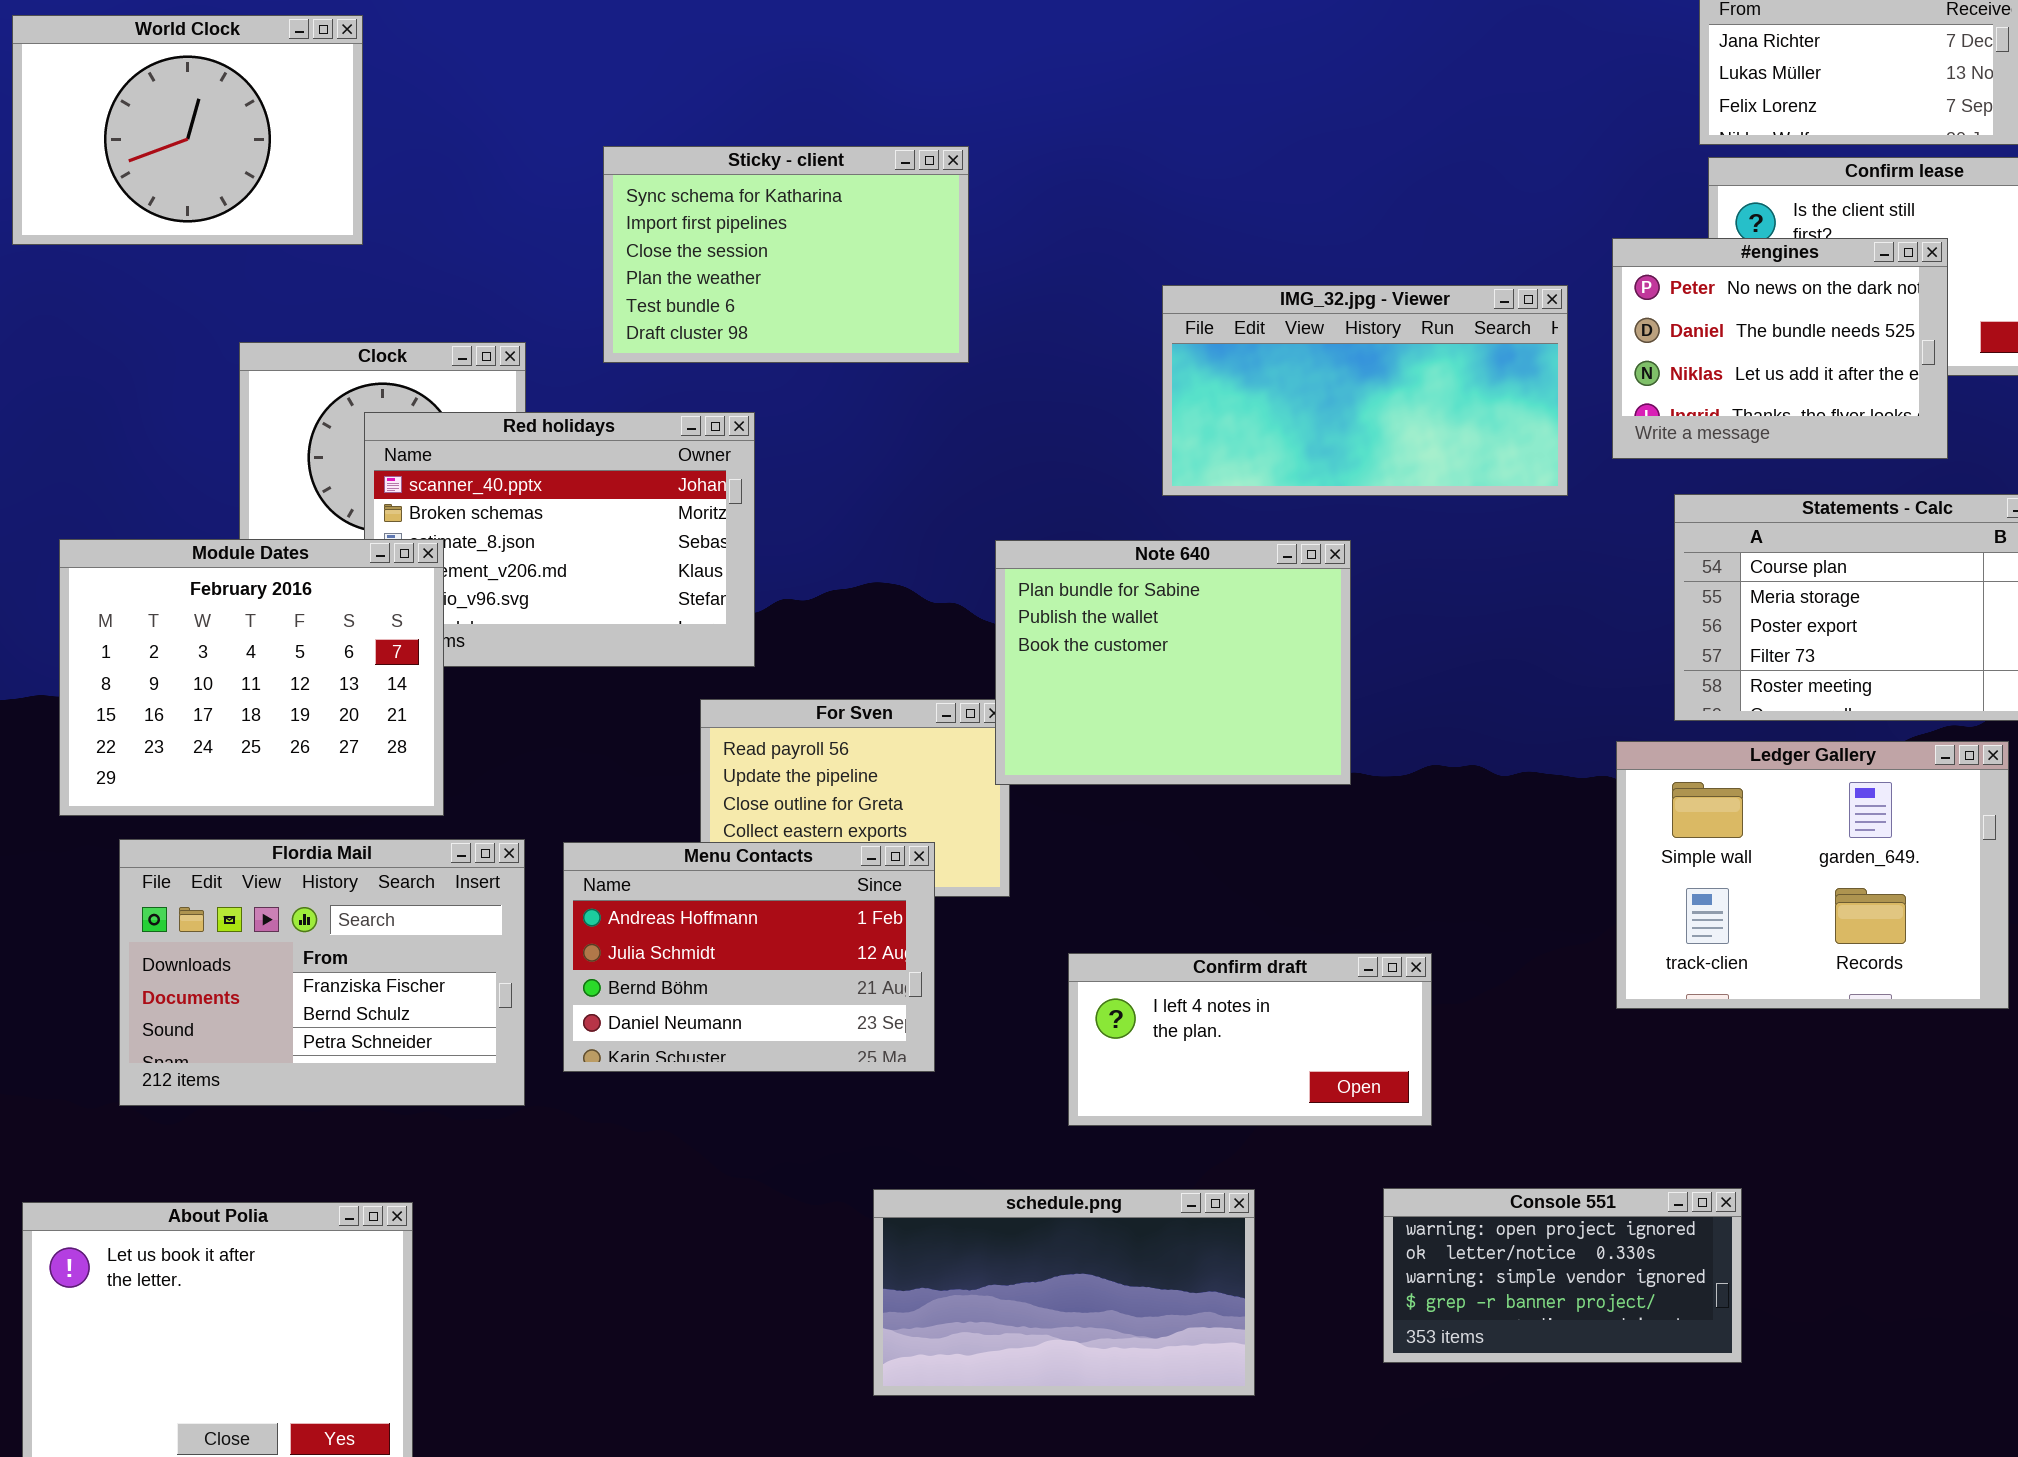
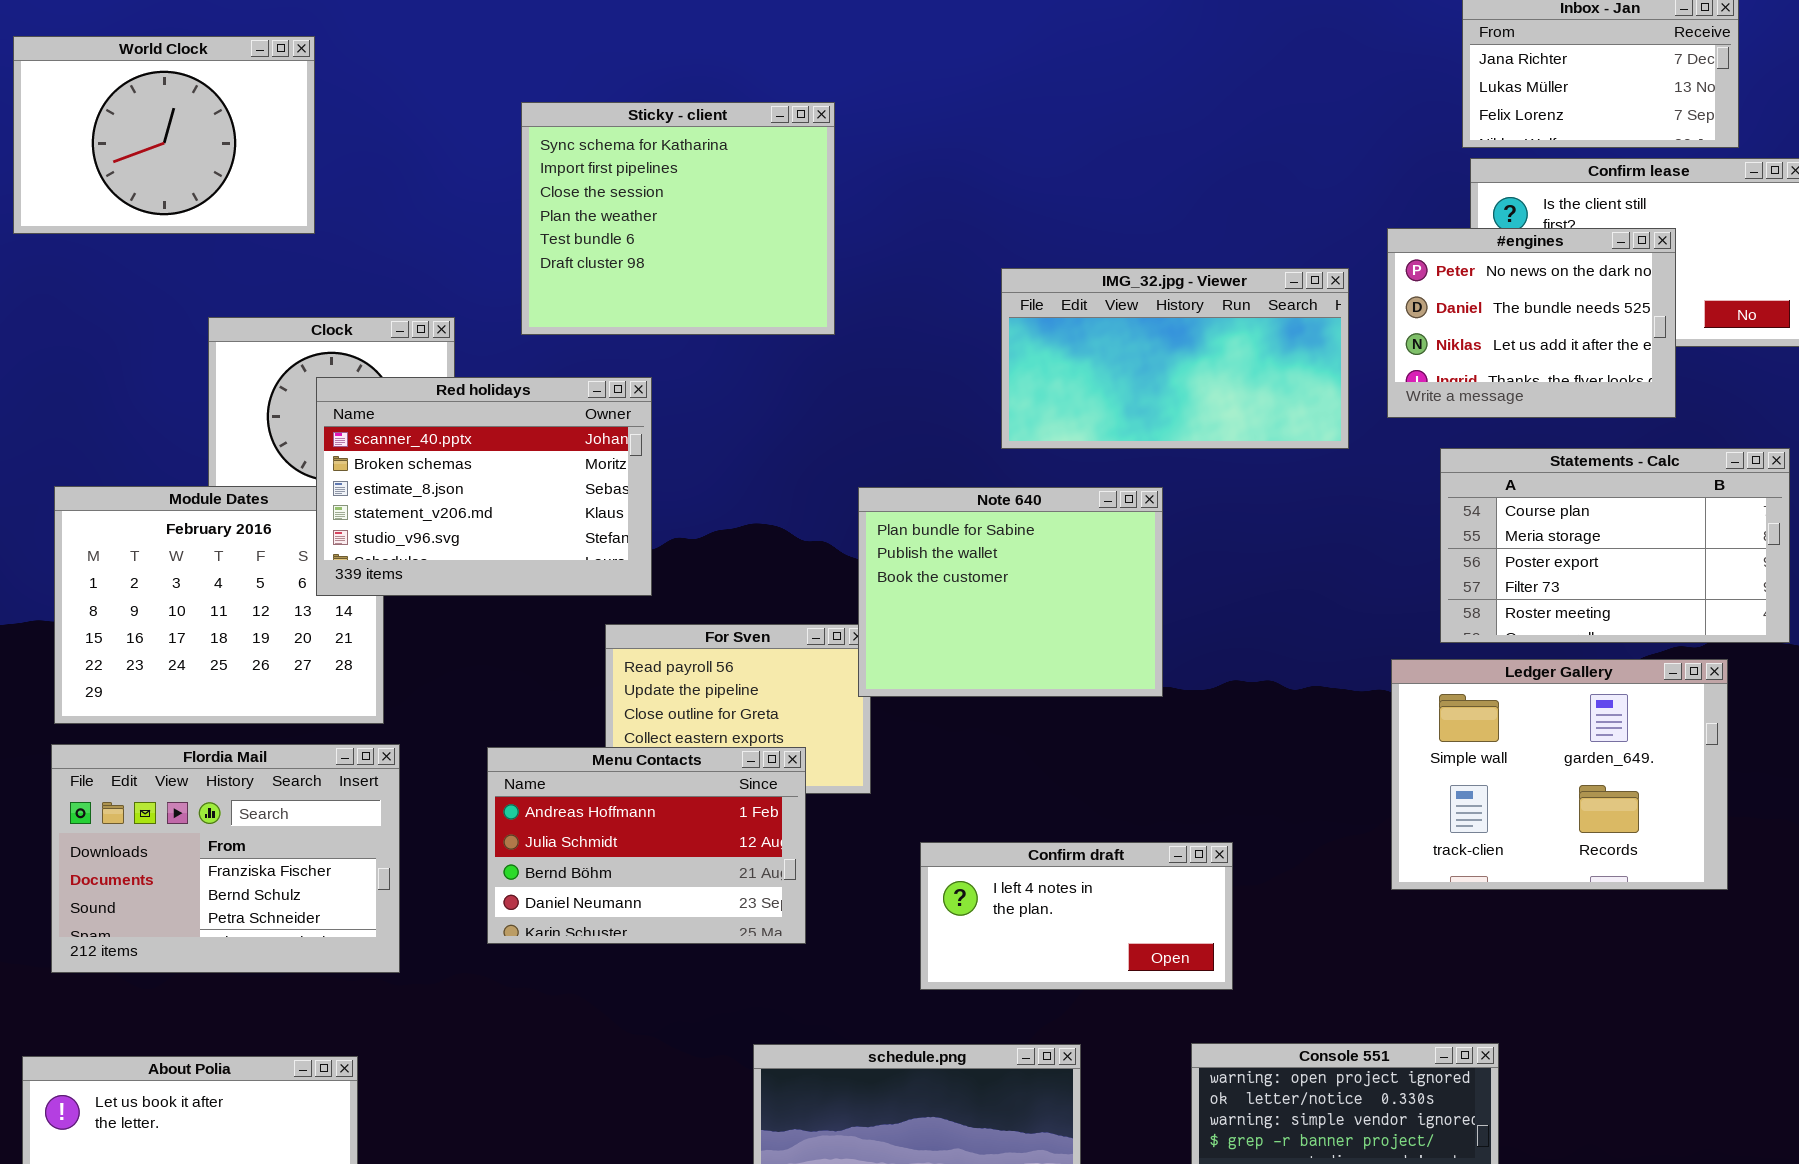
Sticky - client: [603,146,969,363] -> [521,102,835,335], resized
Red holidays: [364,412,755,667] -> [316,377,652,596], raised
Flordia Mail: [119,839,525,1106] -> [51,744,400,973], moved

